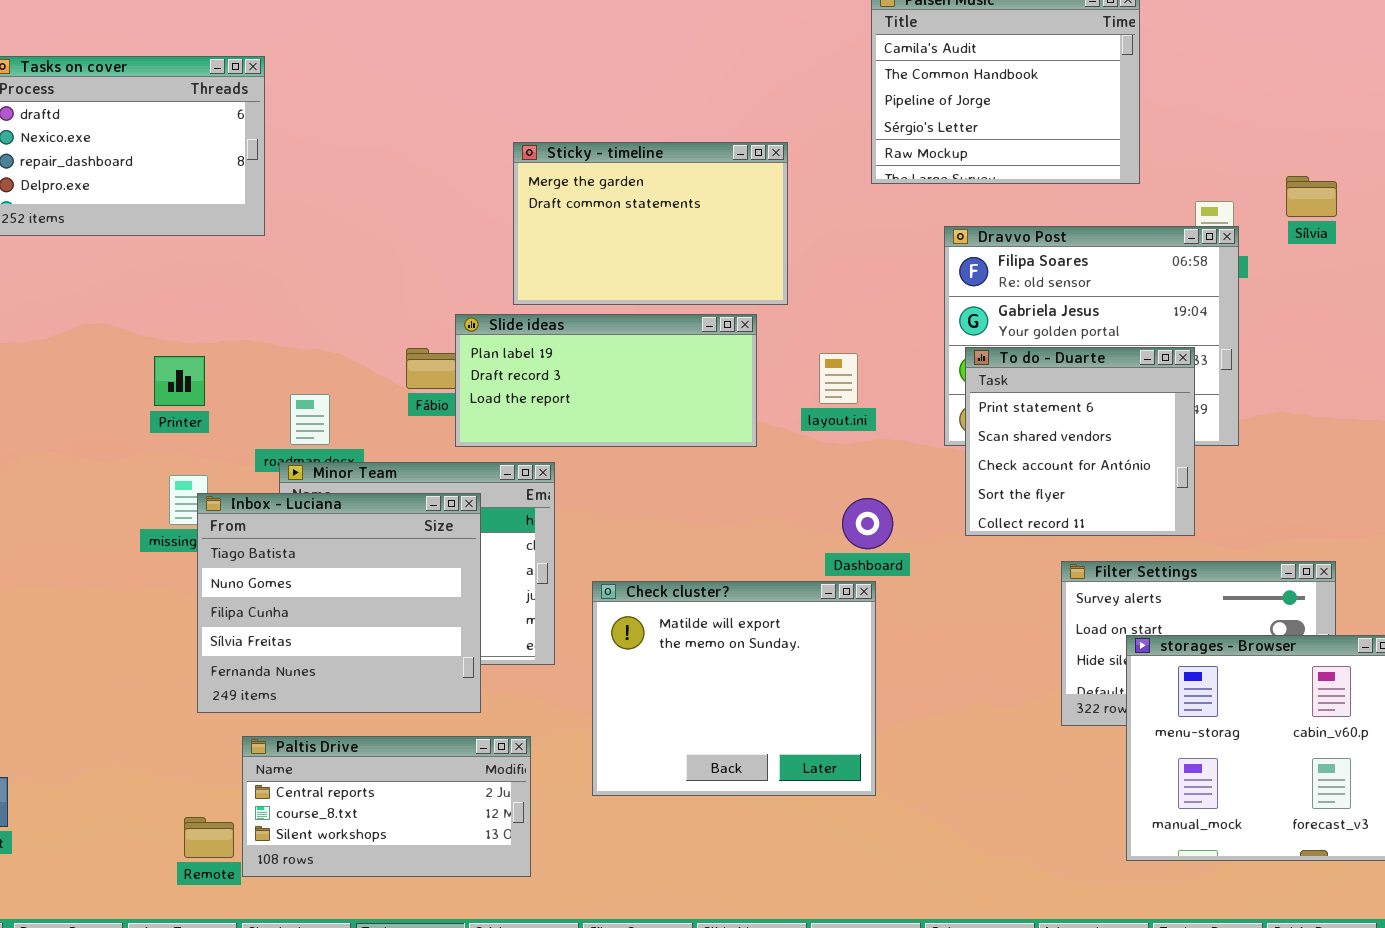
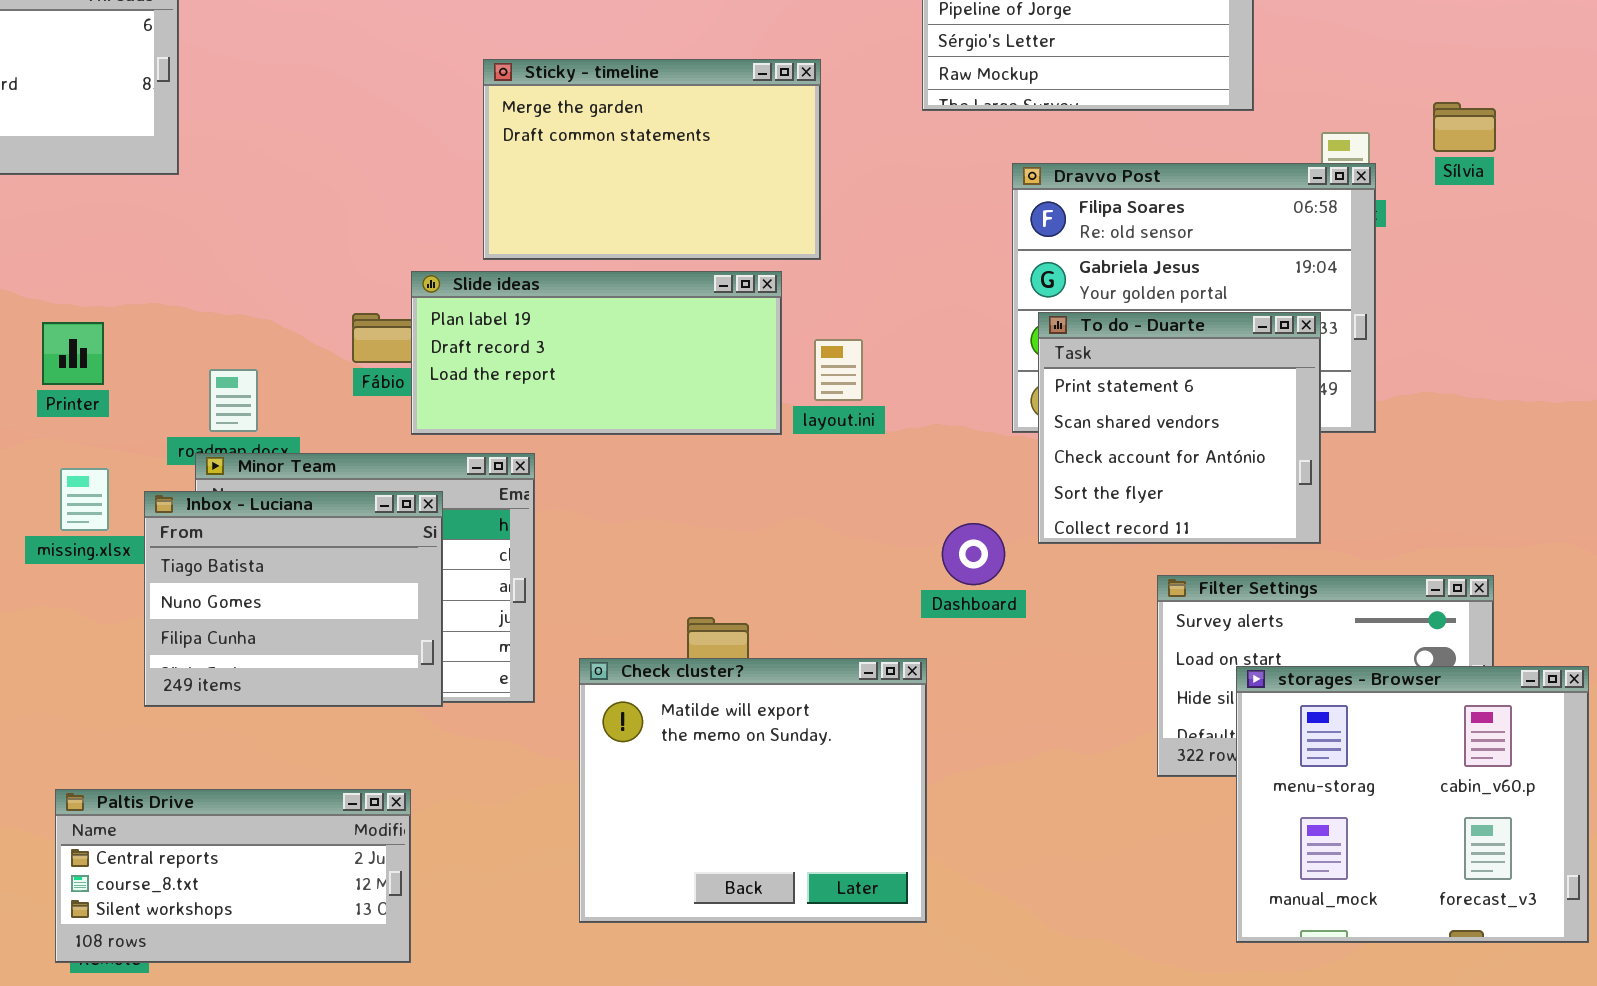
layout.ini: [819,353,858,404] -> [814,339,863,401], moved
Inbox - Luciana: [197,493,481,713] -> [144,491,443,707], resized
Dashboard: [842,498,893,549] -> [942,523,1005,585], moved
Check cluster?: [592,581,876,796] -> [579,658,927,923], moved
Paltis Drive: [242,736,531,877] -> [55,789,411,963], moved

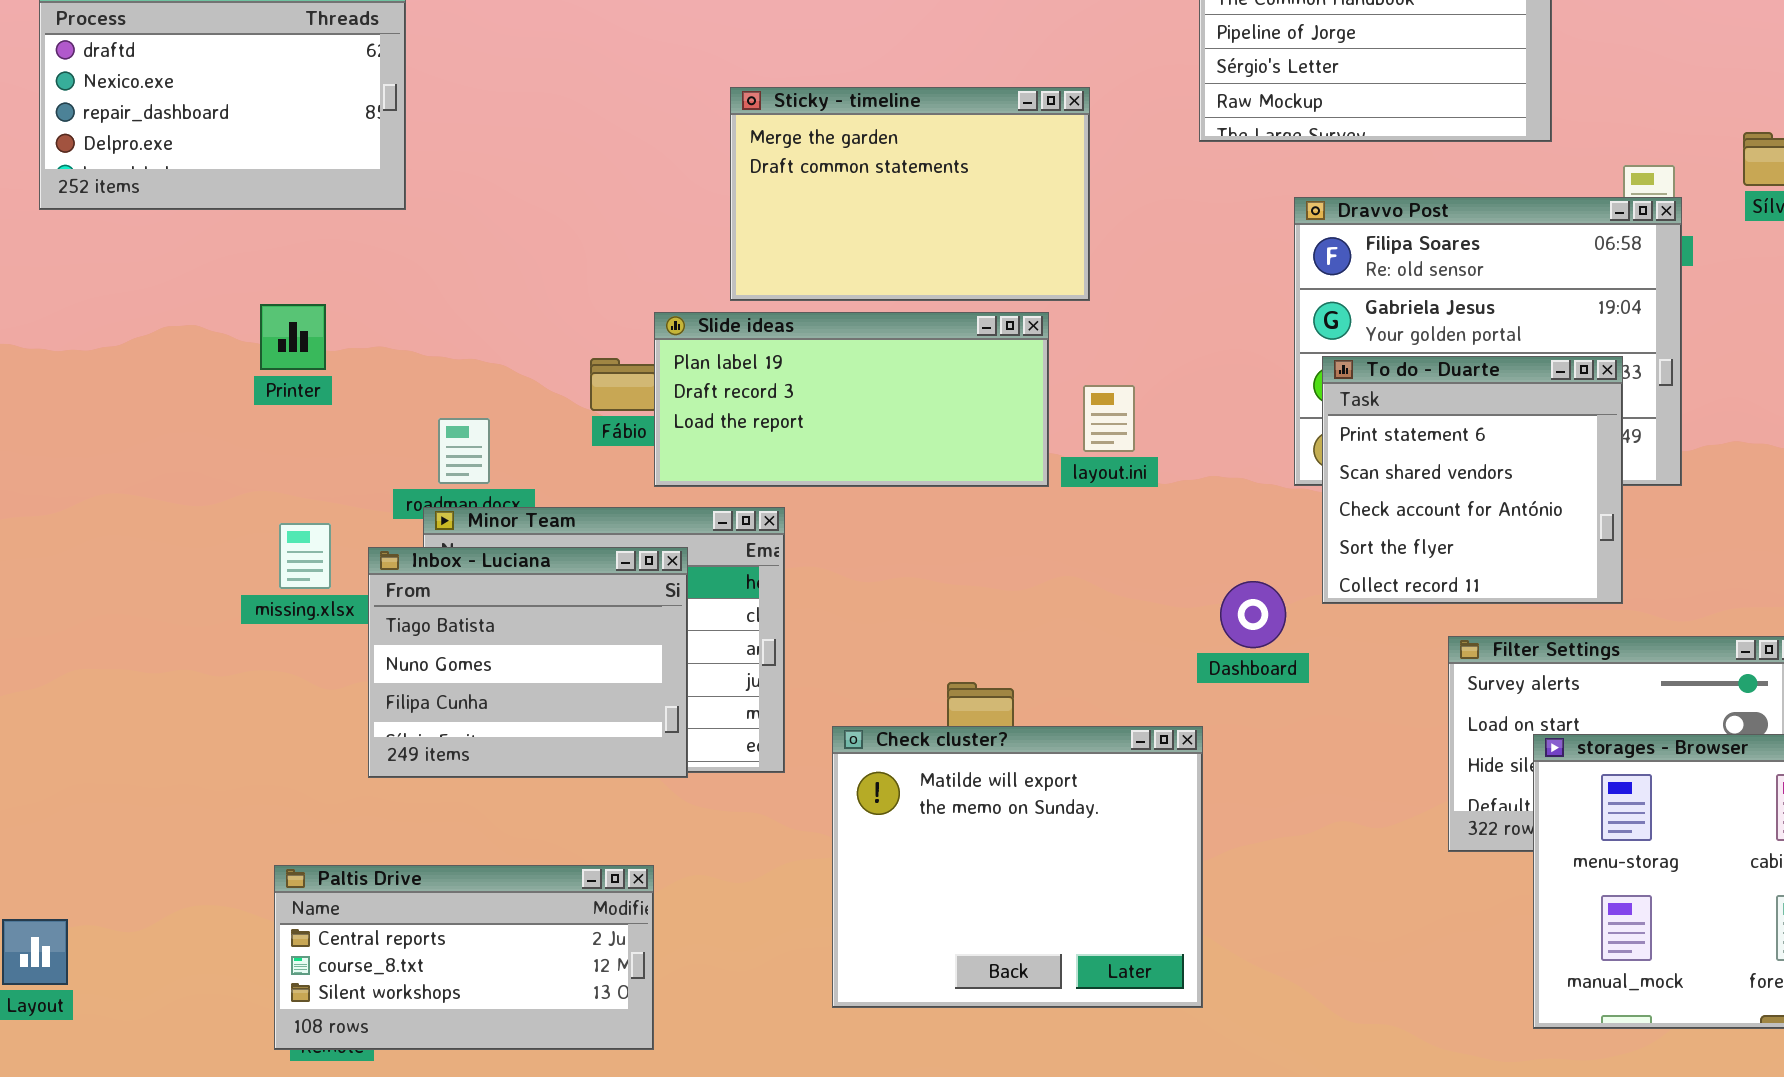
Printer: [42,322,104,385] -> [260,304,326,370], moved

